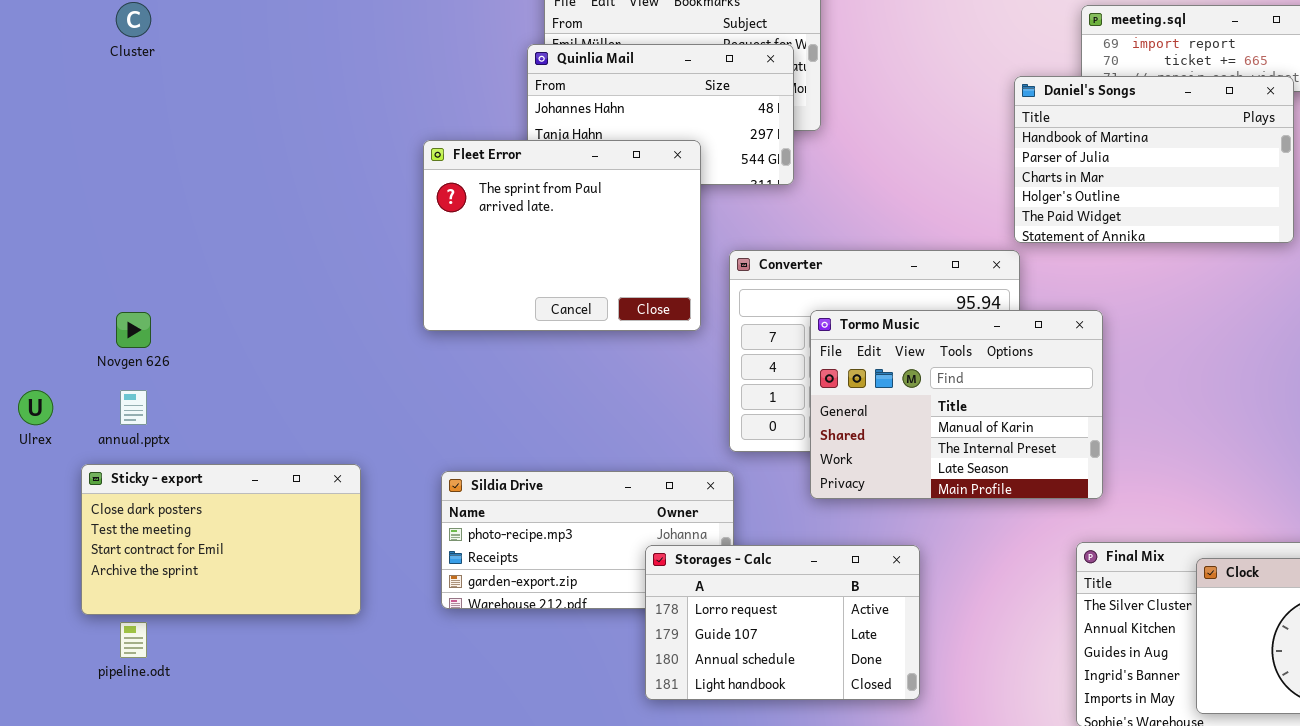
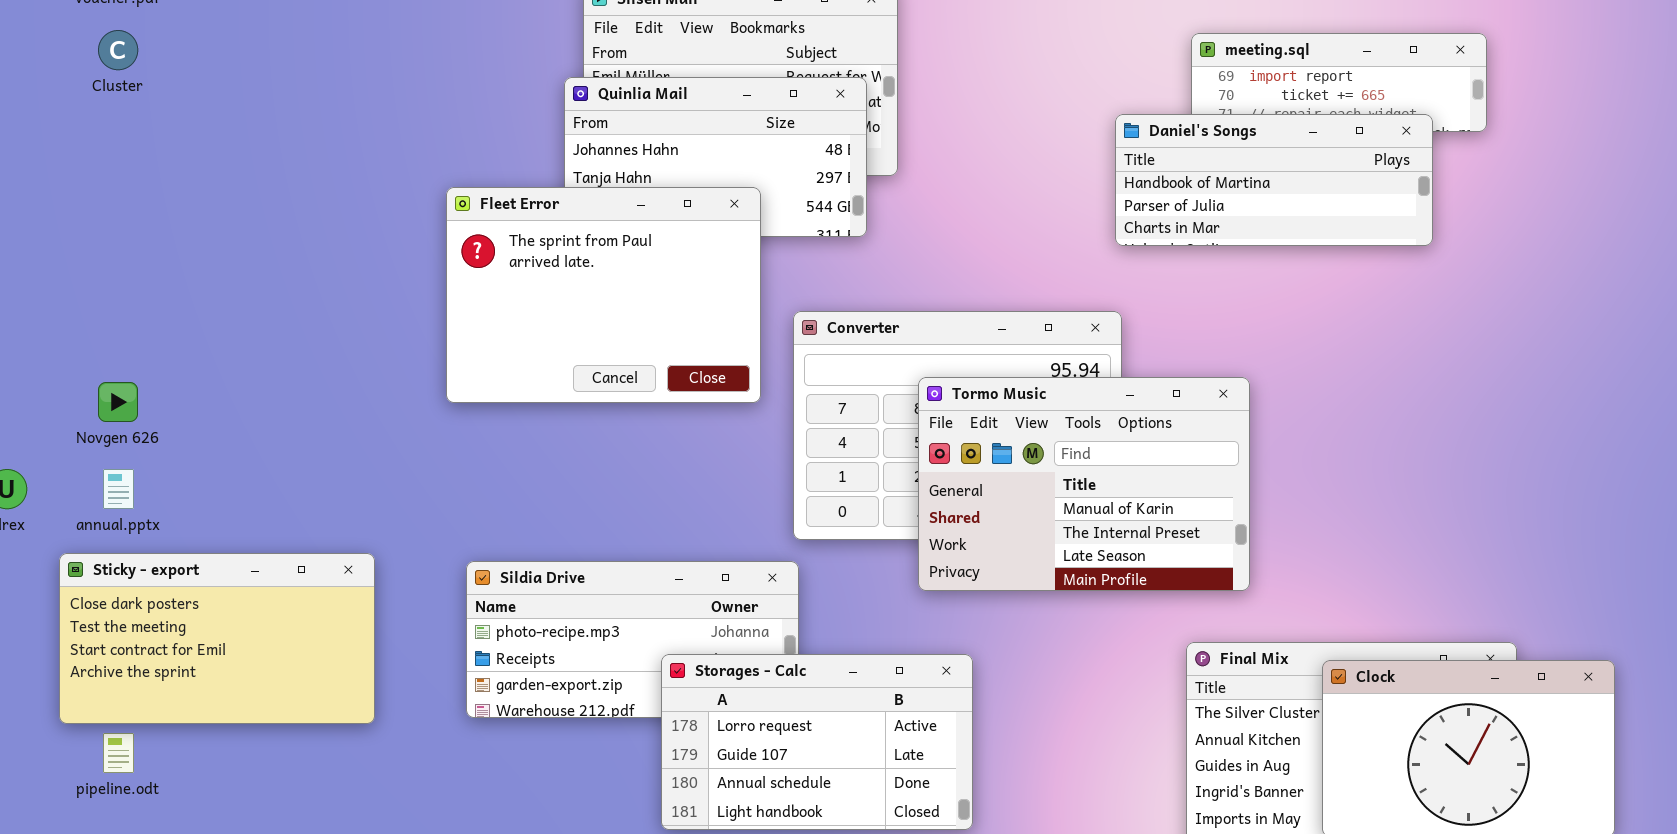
Daniel's Songs: [1014,76,1294,243] -> [1115,114,1433,246], resized
Tormo Music: [810,310,1103,499] -> [918,377,1250,591], moved
Storages - Calc: [645,545,920,700] -> [661,654,973,830], moved

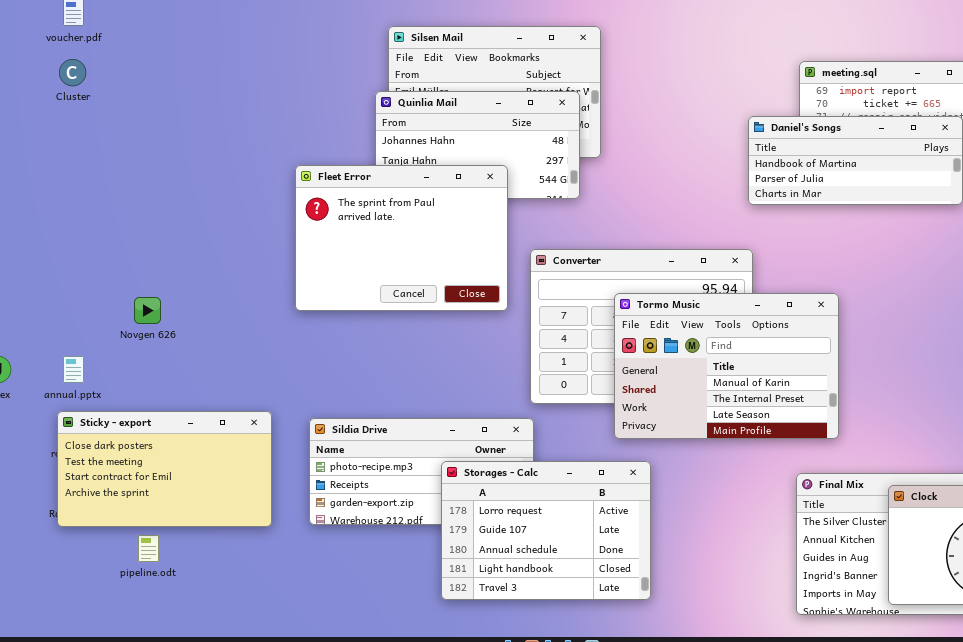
Novgen 626: [98,382,138,422] -> [134,297,161,324], moved
Sticky - export: [59,553,375,724] -> [57,411,272,527], moved
Storages - Calc: [661,654,973,830] -> [441,461,651,600], resized
pipeline.odt: [103,733,134,773] -> [138,535,159,562], moved

